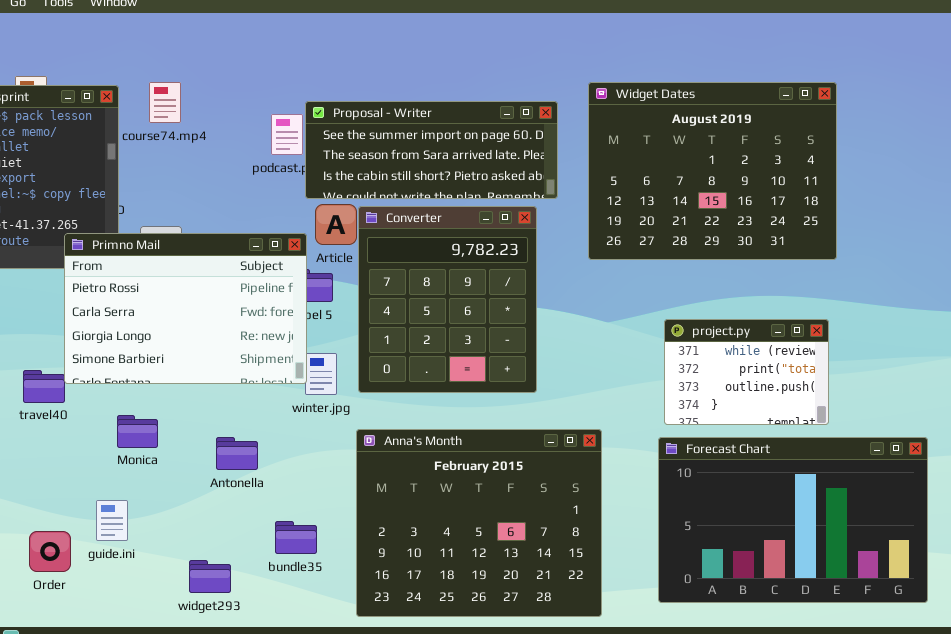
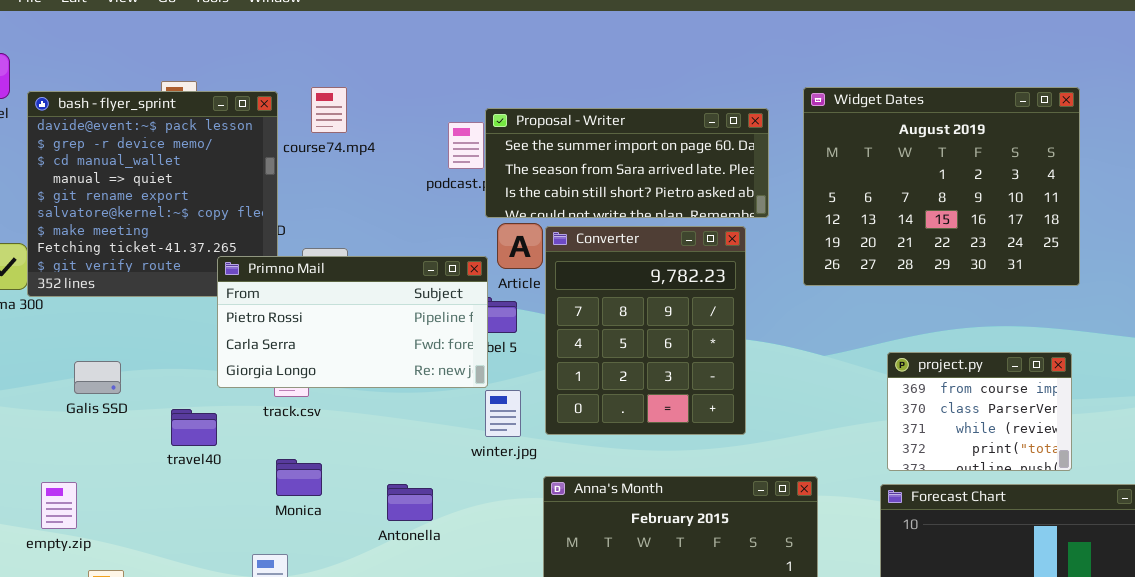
Primno Mail: [64,233,307,384] -> [217,256,488,388], resized
project.py: [664,319,829,425] -> [887,352,1072,471], scrolled up 2 rows

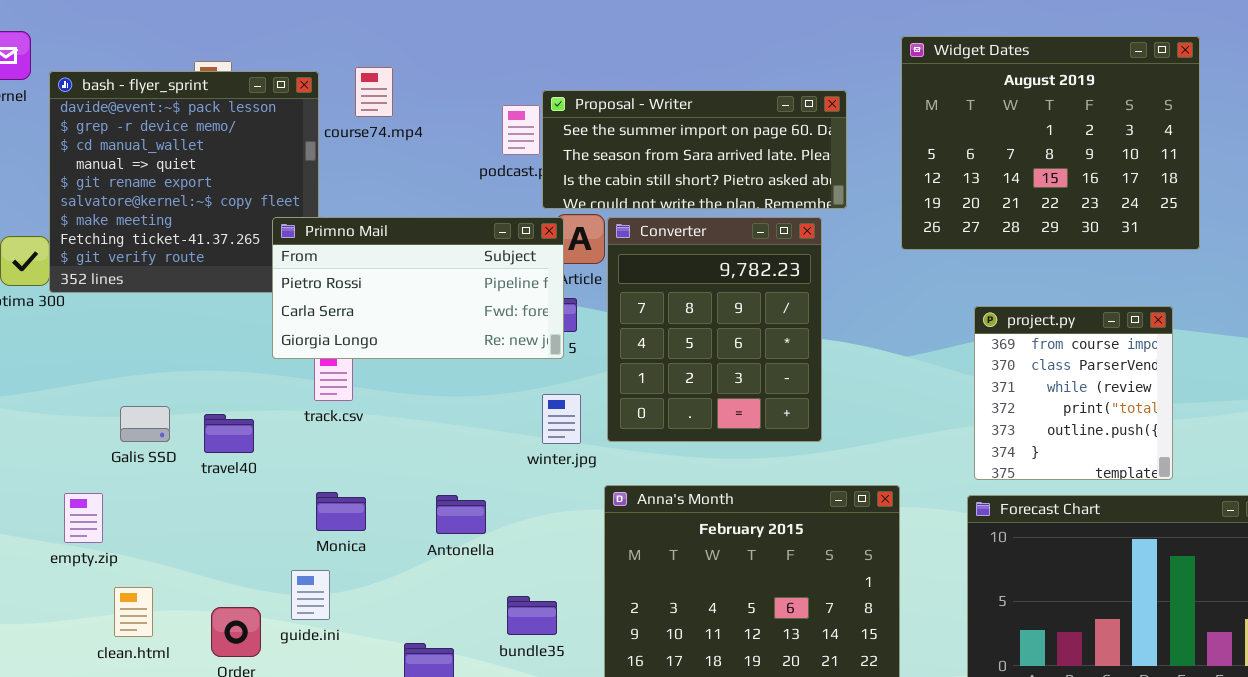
Widget Dates: [803,87,1080,286] -> [901,36,1200,250], moved
Primno Mail: [217,256,488,388] -> [272,217,564,359], moved
project.py: [887,352,1072,471] -> [974,306,1173,480], resized
Galis SSD: [74,361,121,394] -> [120,406,170,442], moved
Monica: [276,459,322,496] -> [316,492,366,531], moved

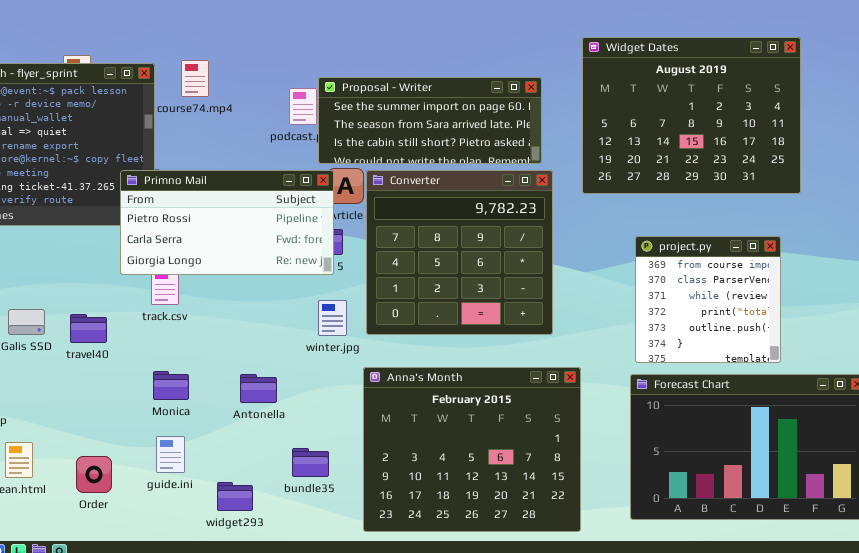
Converter: [607,217,822,442] -> [366,170,553,335], resized
guide.ini: [291,570,330,620] -> [156,436,185,473], moved

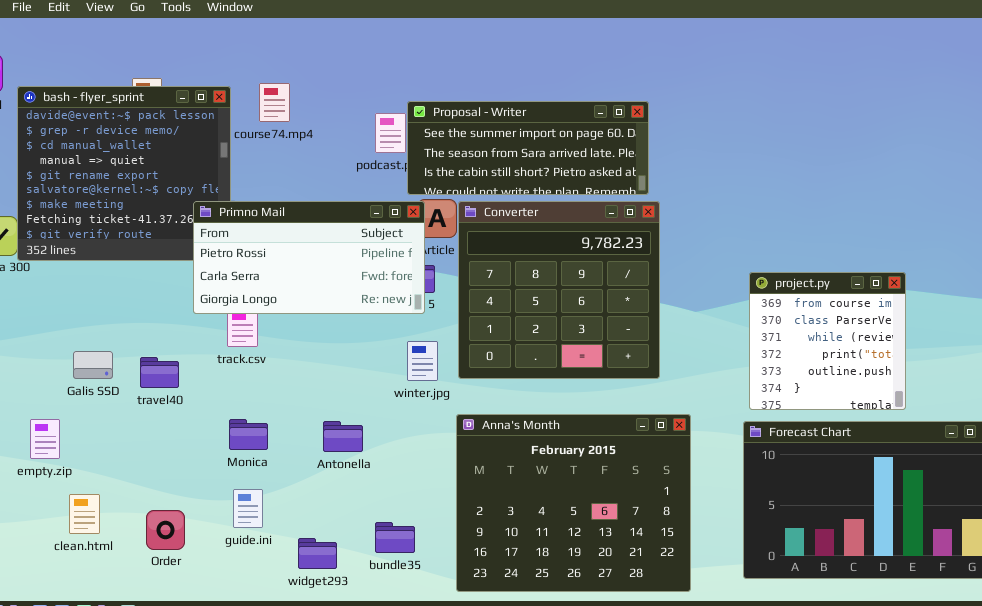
Widget Dates: [582,37,801,194] -> none, closed
bundle35: [292,448,329,477] -> [375,522,415,553], moved

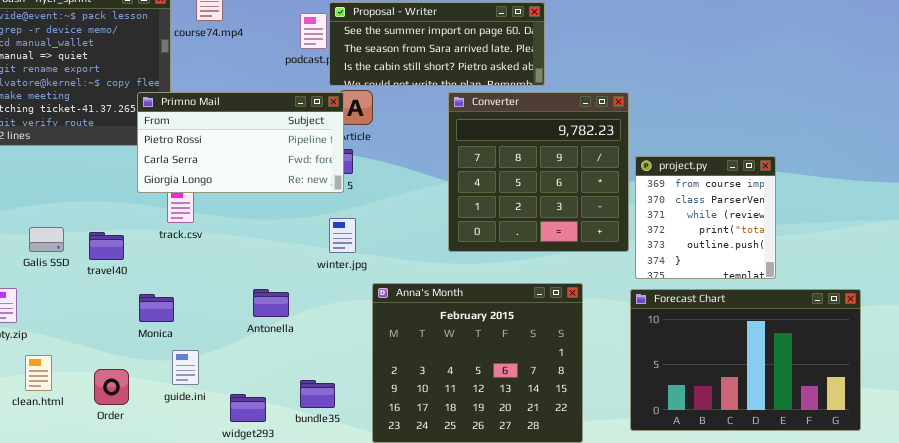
Converter: [458,201,660,379] -> [448,92,629,252], moved
Monica: [229,419,268,450] -> [139,294,174,322], moved

